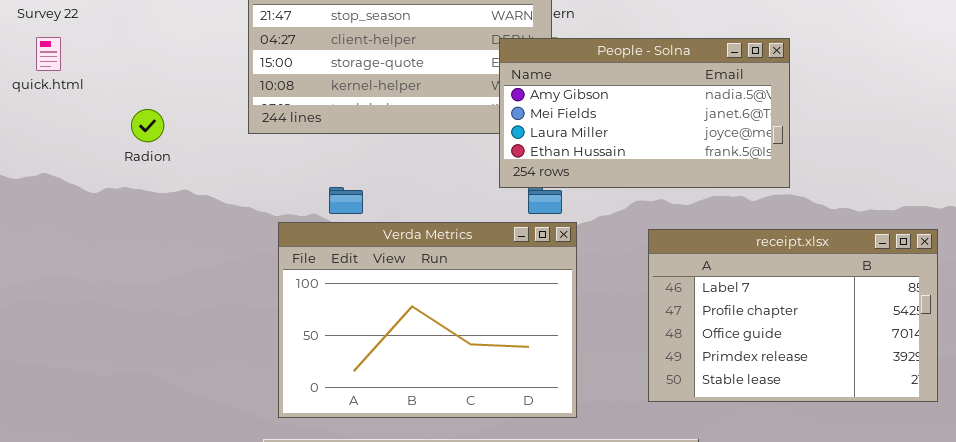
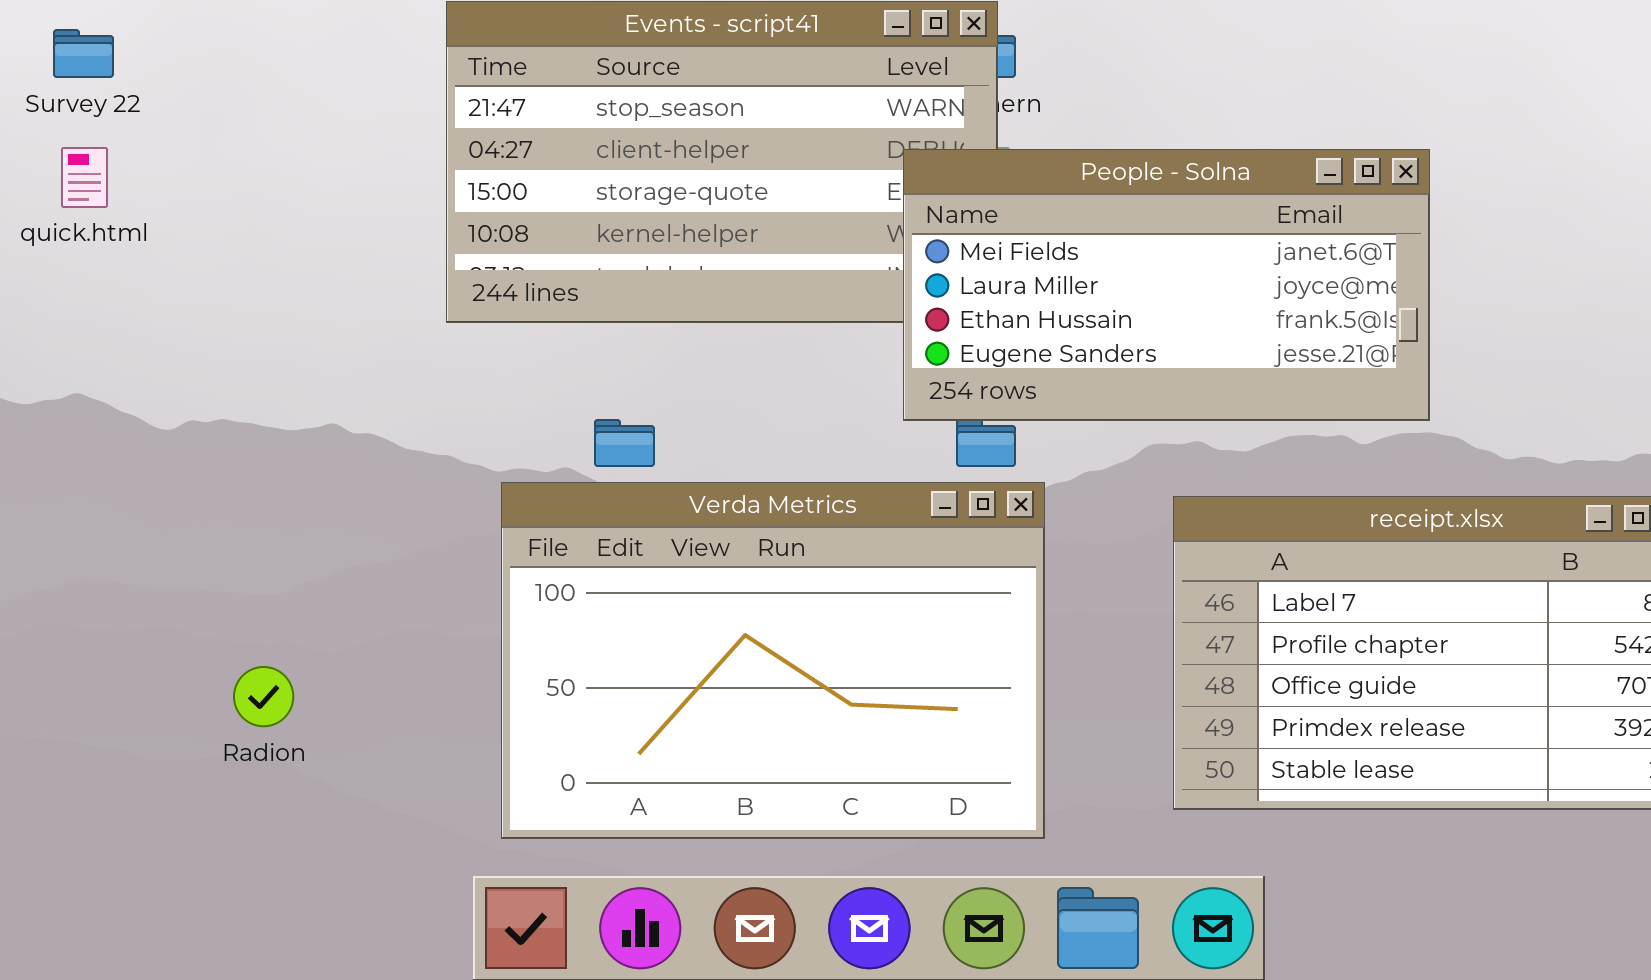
People - Solna: [499,38,790,188] -> [903,149,1430,421], scrolled down 1 row
Radion: [131,109,164,142] -> [233,666,294,727], moved

